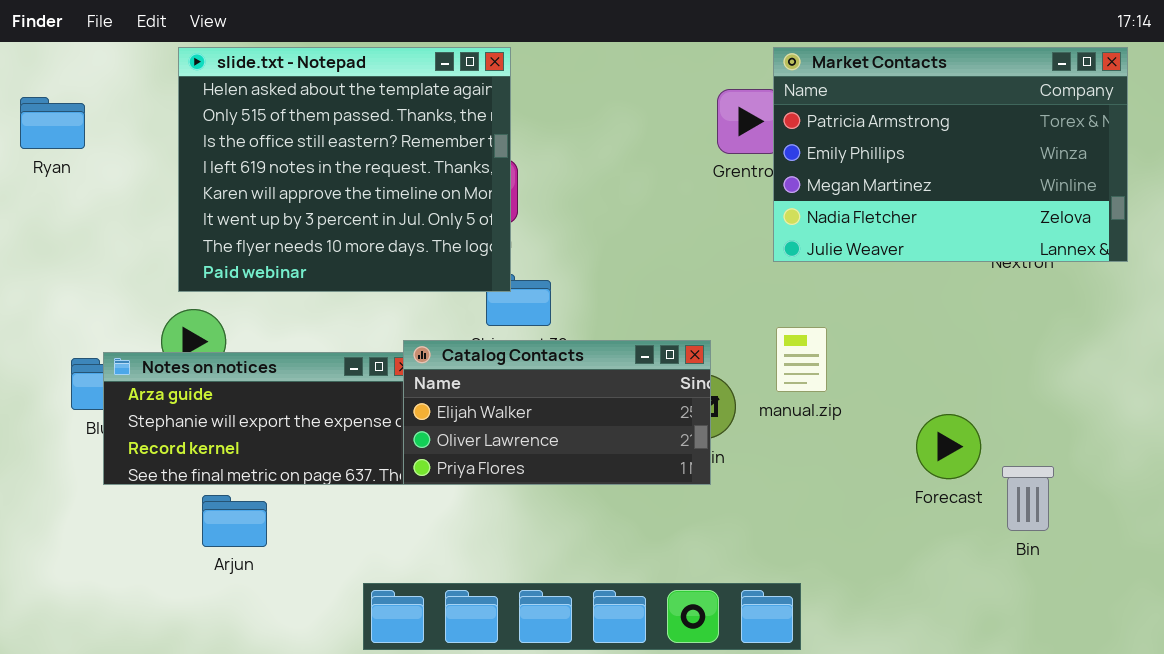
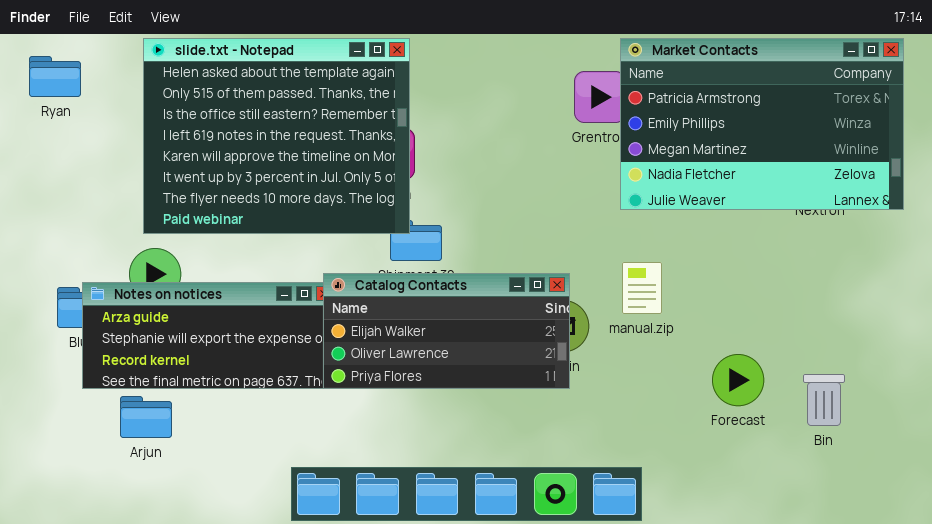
Ryan: [20,97,85,149] -> [29,56,81,97], moved
Forecast: [916,414,981,479] -> [712,354,764,406], moved
Arjun: [202,495,267,547] -> [120,396,172,438], moved

